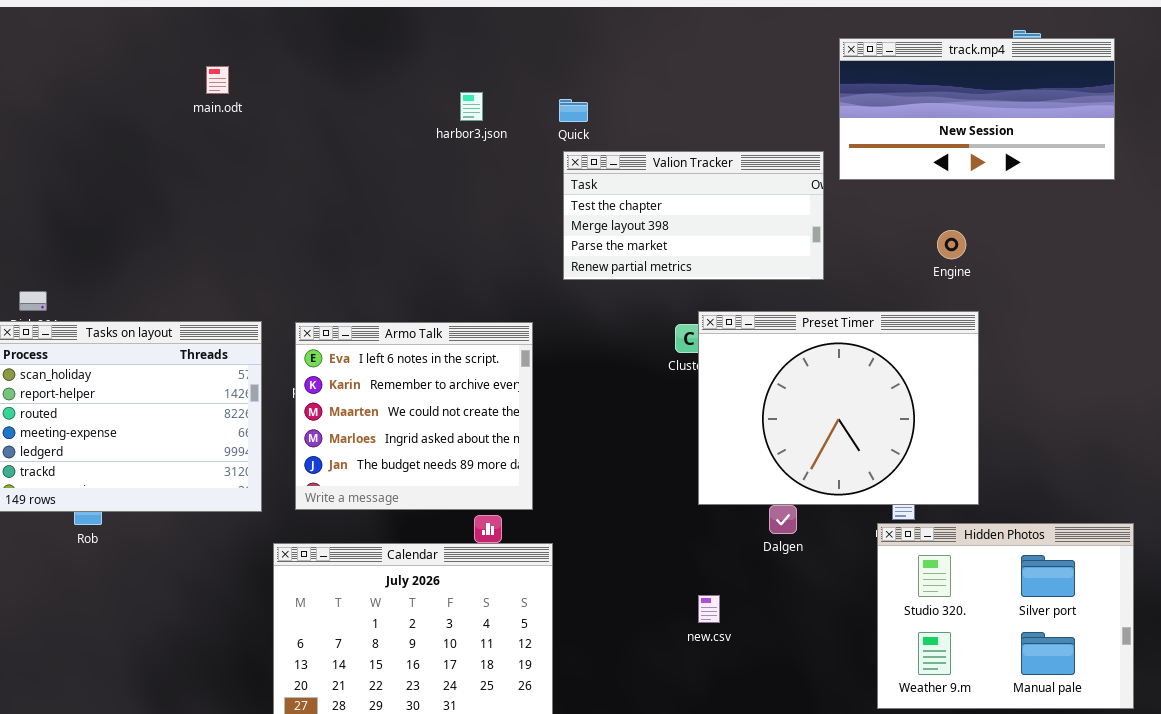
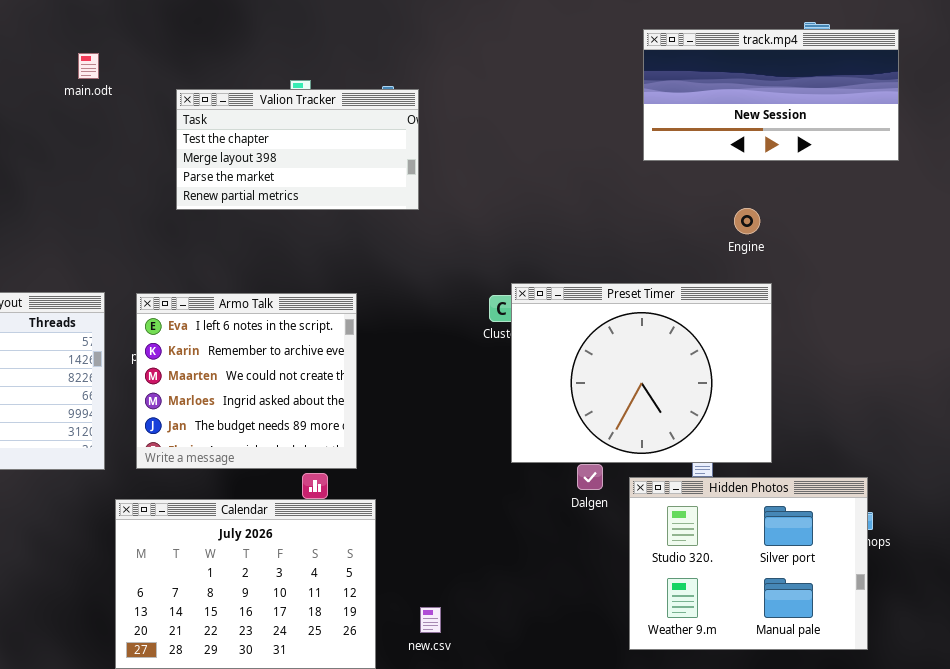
main.odt: [206,66,229,94] -> [78,53,99,79], moved
Valion Tracker: [563,151,824,280] -> [176,89,419,210], moved
Hidden Photos: [877,523,1134,709] -> [629,477,868,650], moved
new.csv: [698,595,720,623] -> [420,607,441,633], moved

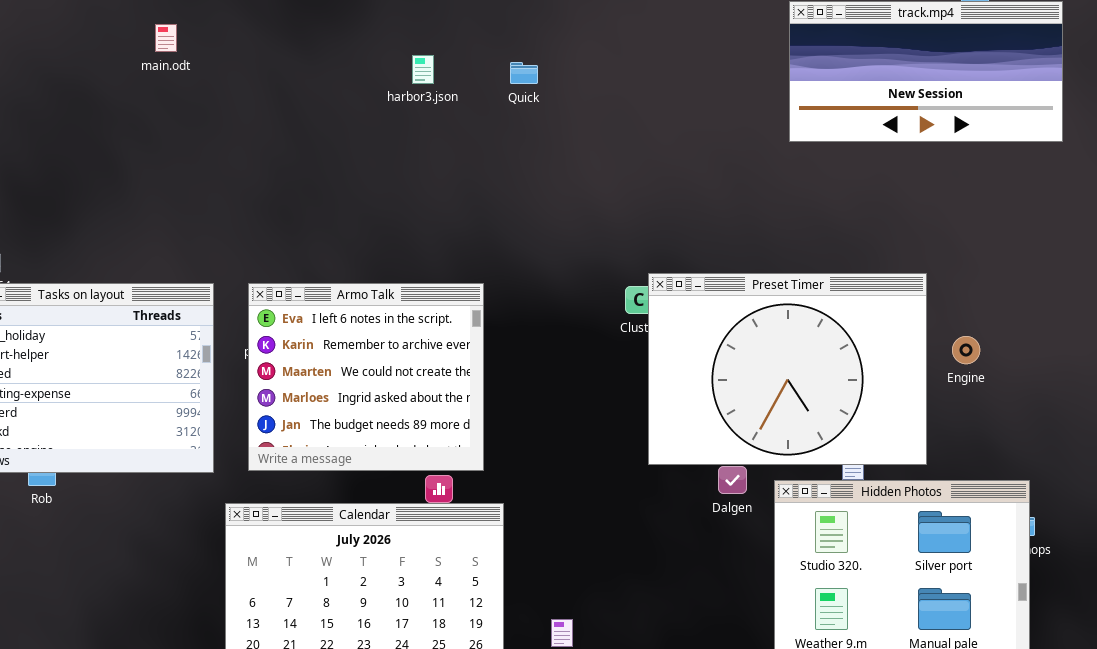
main.odt: [78,53,99,79] -> [155,24,177,52], moved
Valion Tracker: [176,89,419,210] -> none, closed
Engine: [734,208,760,234] -> [952,336,980,364], moved

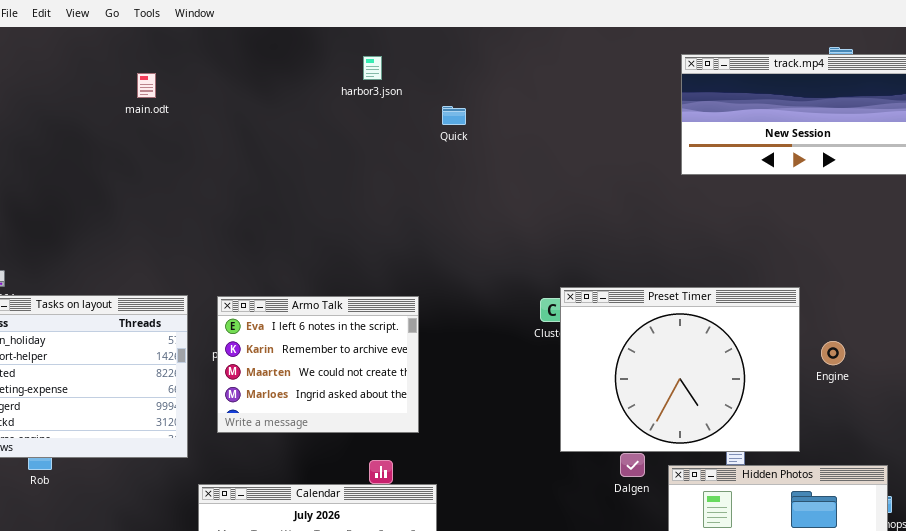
harbor3.json: [412,55,434,84] -> [363,56,382,80], moved
Armo Talk: [248,283,484,471] -> [217,296,419,433], resized

